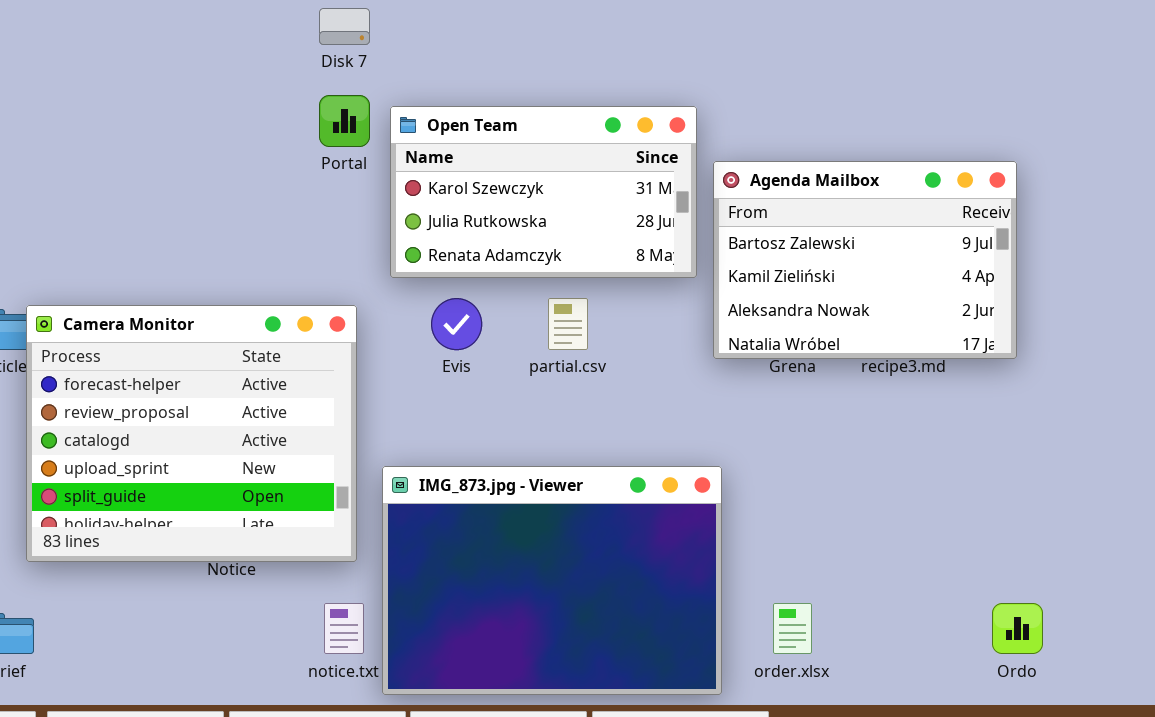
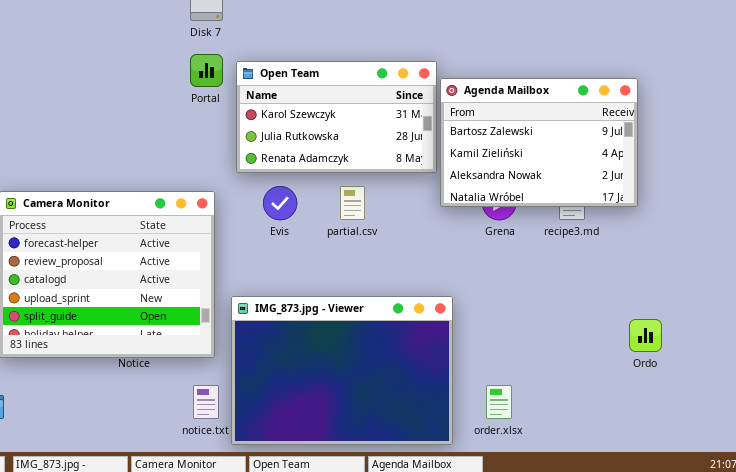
Agenda Mailbox: [713,161,1017,359] -> [440,78,638,207], moved
Ordo: [992,603,1043,654] -> [629,319,662,352], moved

